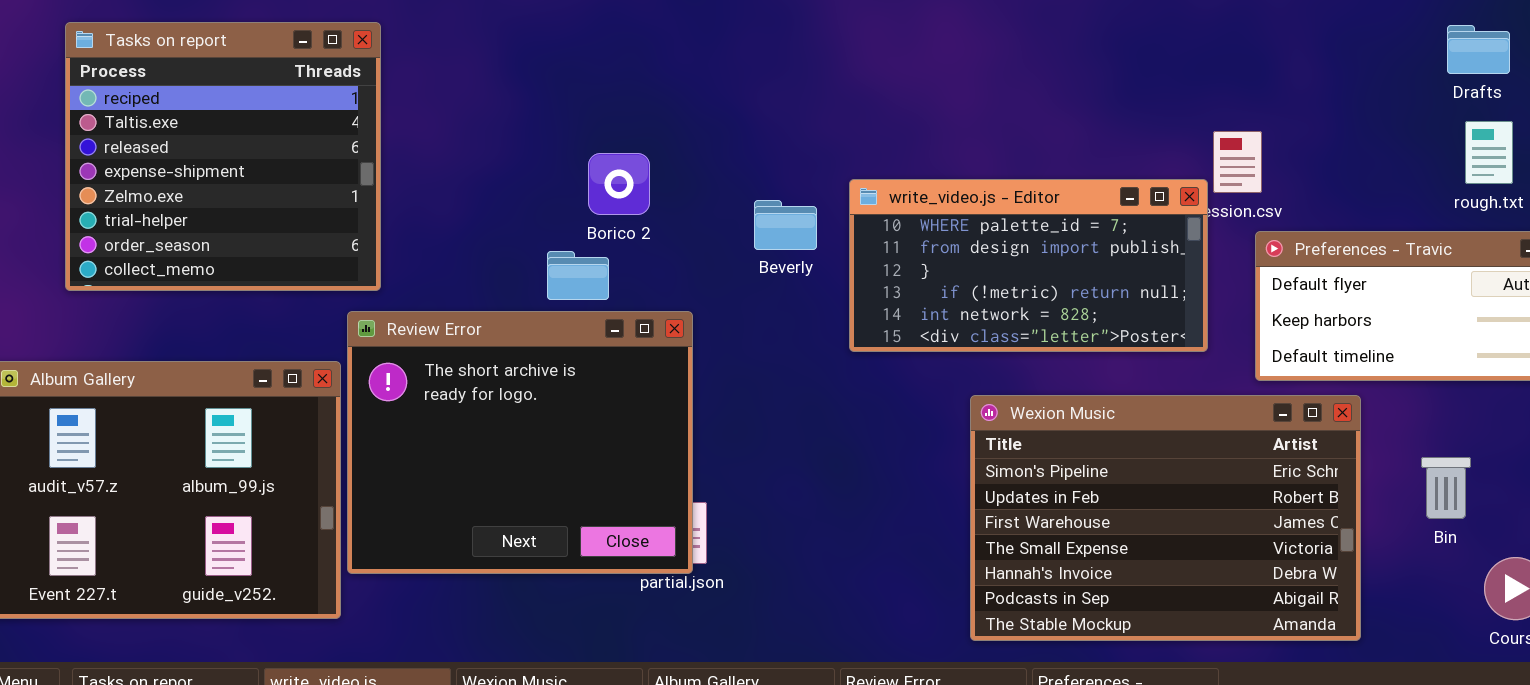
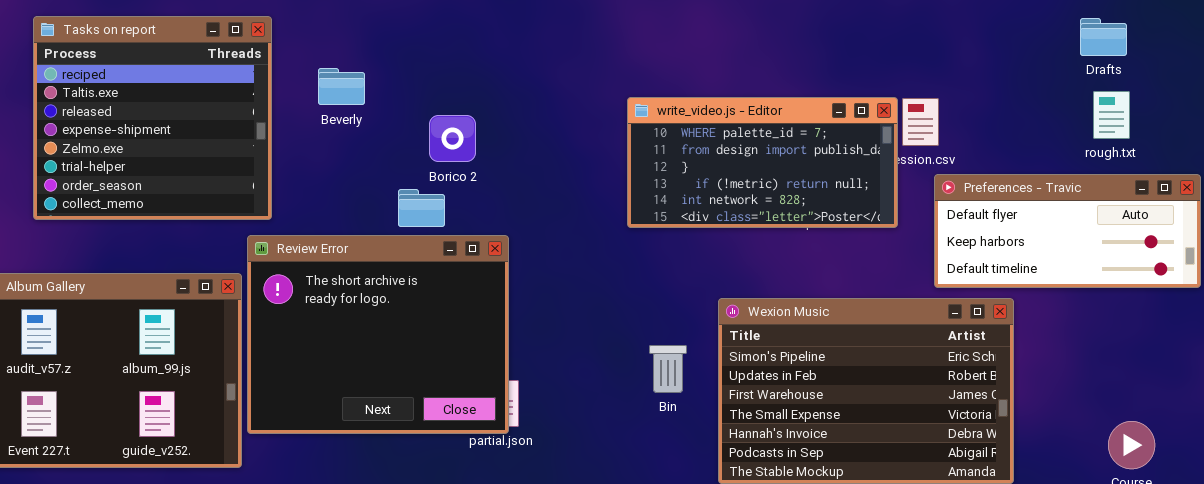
write_video.js - Editor: [849,179,1208,352] -> [627,97,898,228], moved
Beverly: [754,200,817,250] -> [318,68,365,105], moved
Bin: [1421,457,1471,519] -> [649,345,687,393], moved

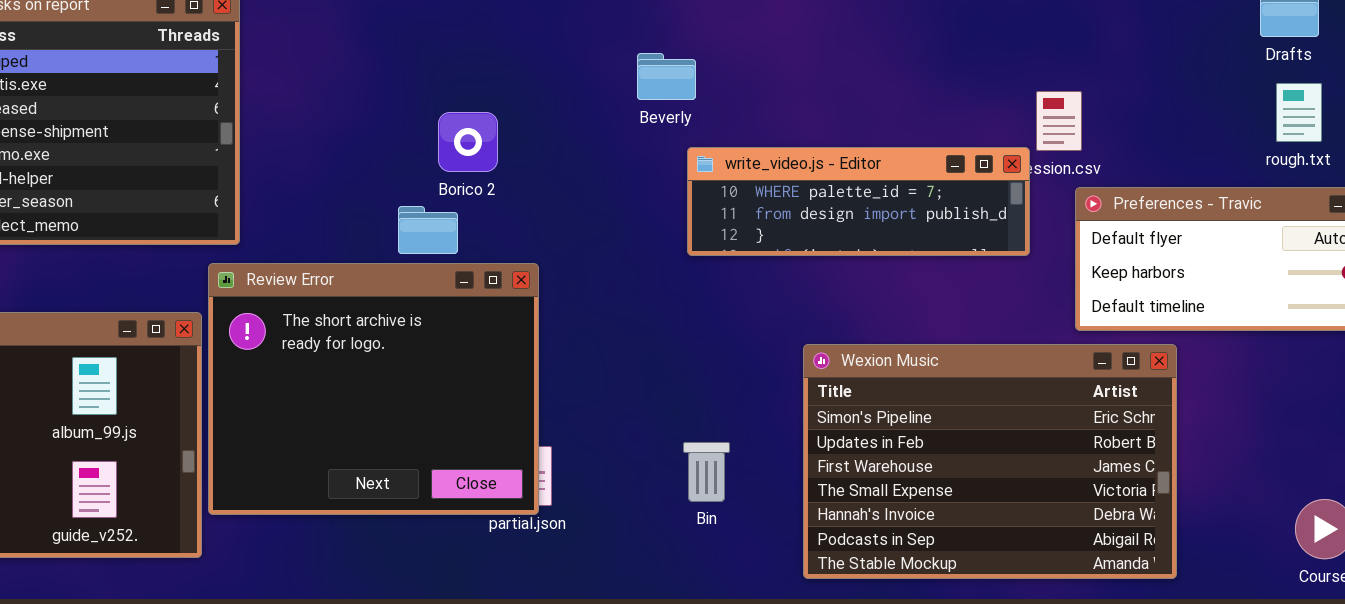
Beverly: [318,68,365,105] -> [637,53,696,100], moved
write_video.js - Editor: [627,97,898,228] -> [687,147,1030,256], resized
Bin: [649,345,687,393] -> [683,442,730,502], moved

